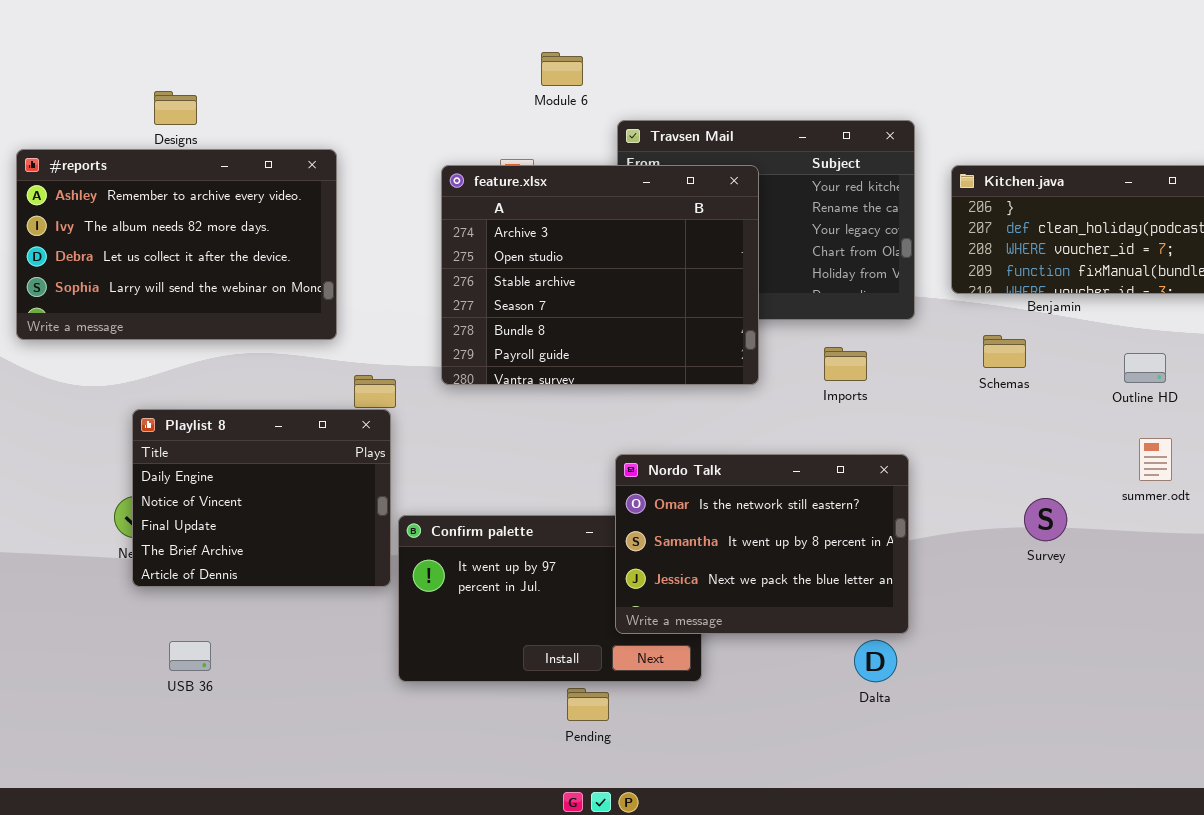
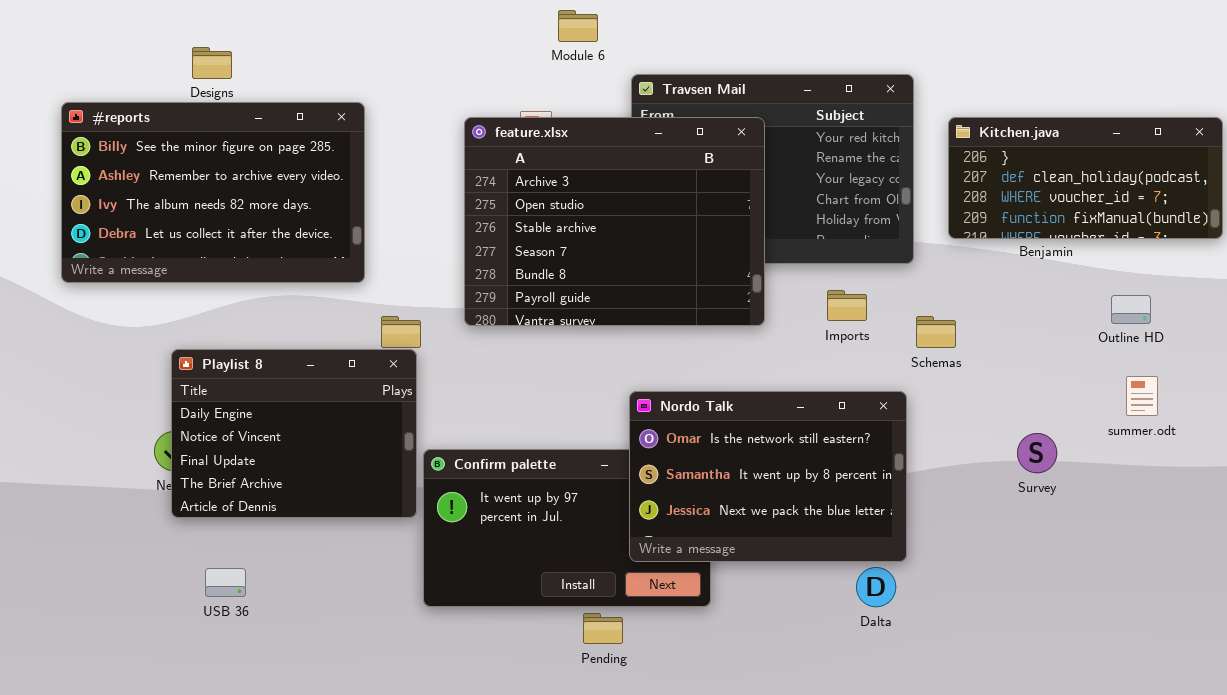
#reports: [16,149,337,340] -> [61,102,365,283], scrolled up 1 row
Schemas: [983,335,1026,368] -> [916,316,956,348], moved

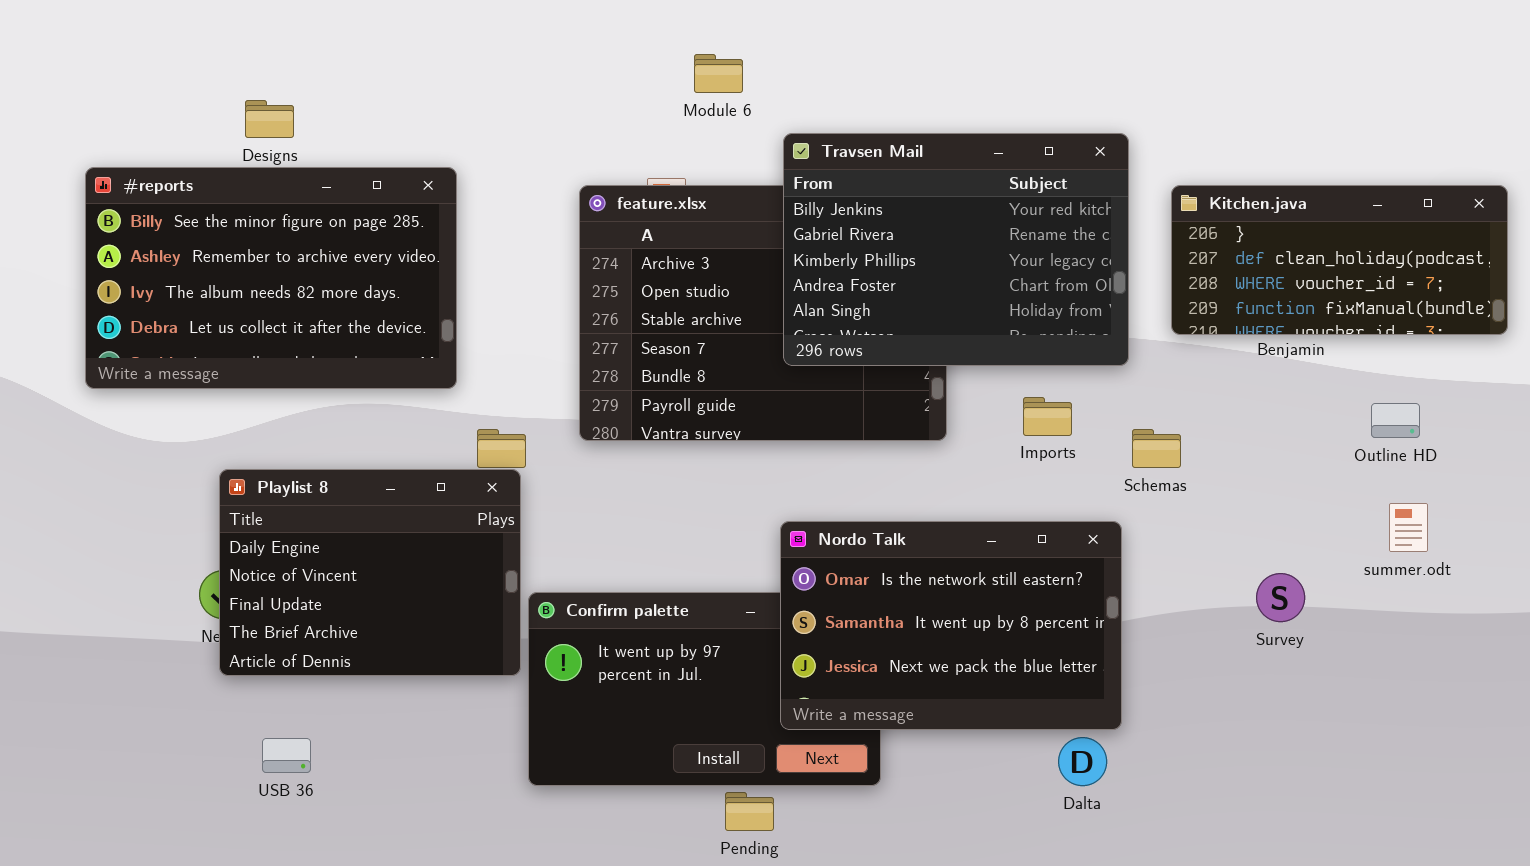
Travsen Mail: [631,74,914,264] -> [783,133,1129,366], raised

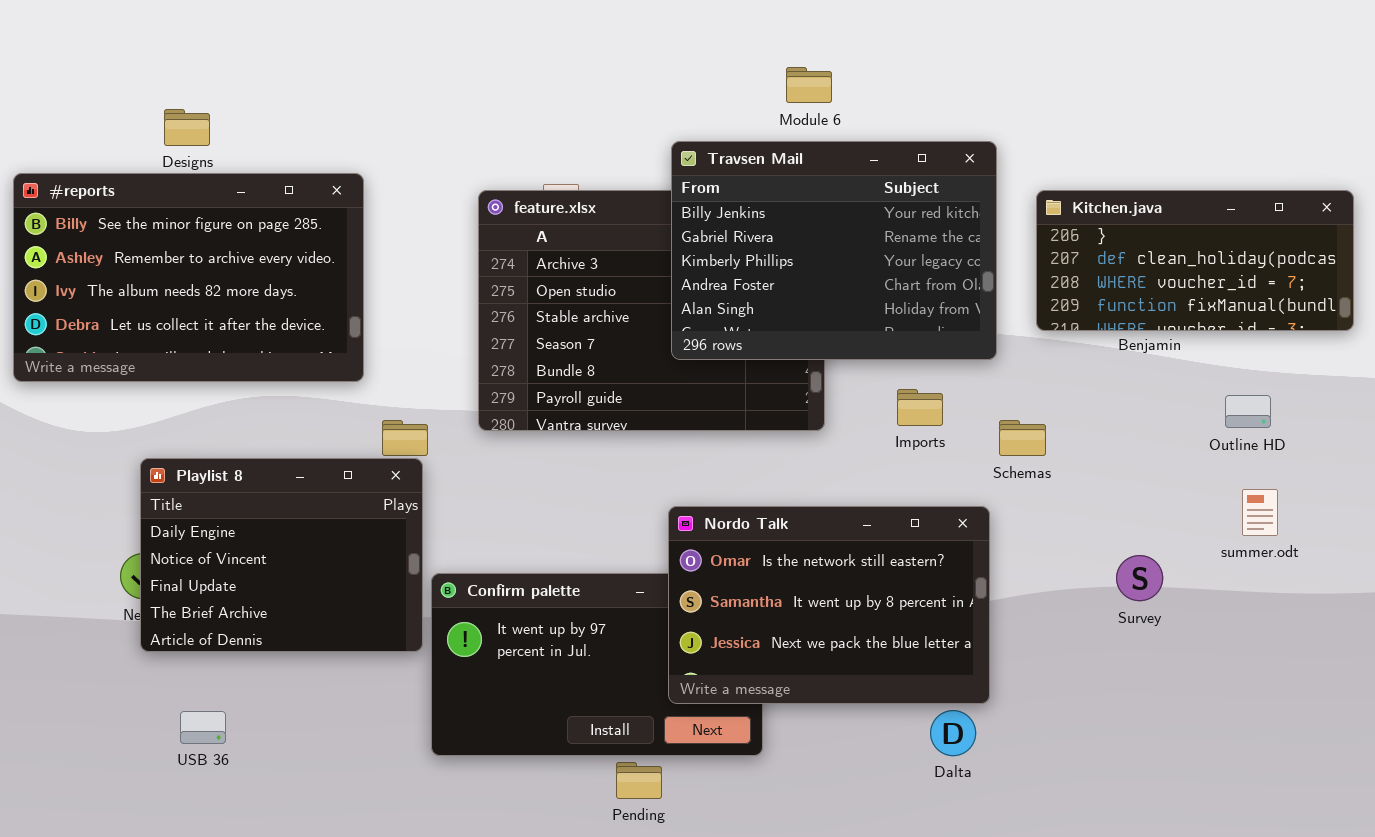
Module 6: [694,54,743,93] -> [786,67,832,103], moved

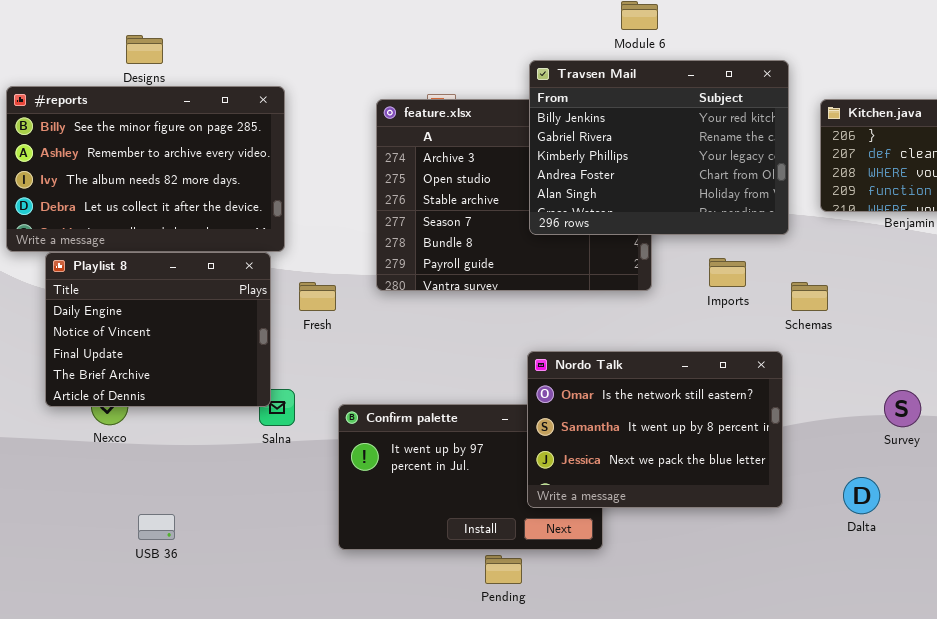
Playlist 8: [140,458,423,652] -> [45,252,271,407], moved
Dalta: [930,710,976,756] -> [843,477,880,514], moved

